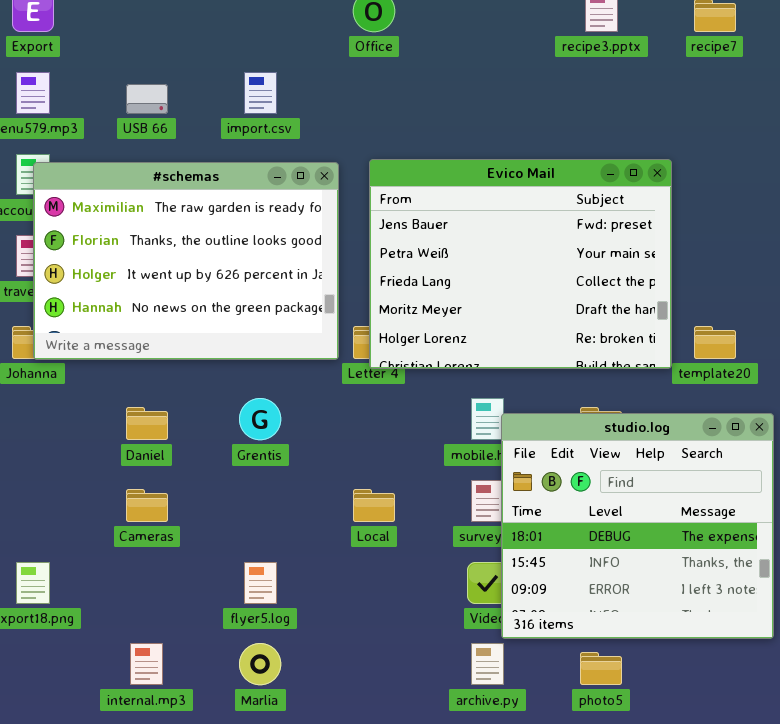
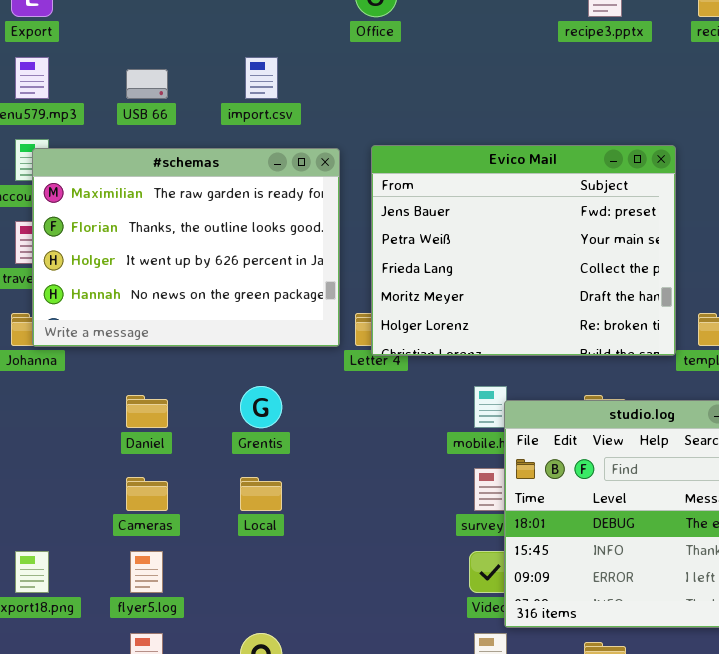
Local: [353,489,395,522] -> [240,477,282,511], moved
flyer5.log: [244,562,277,604] -> [130,551,163,593], moved

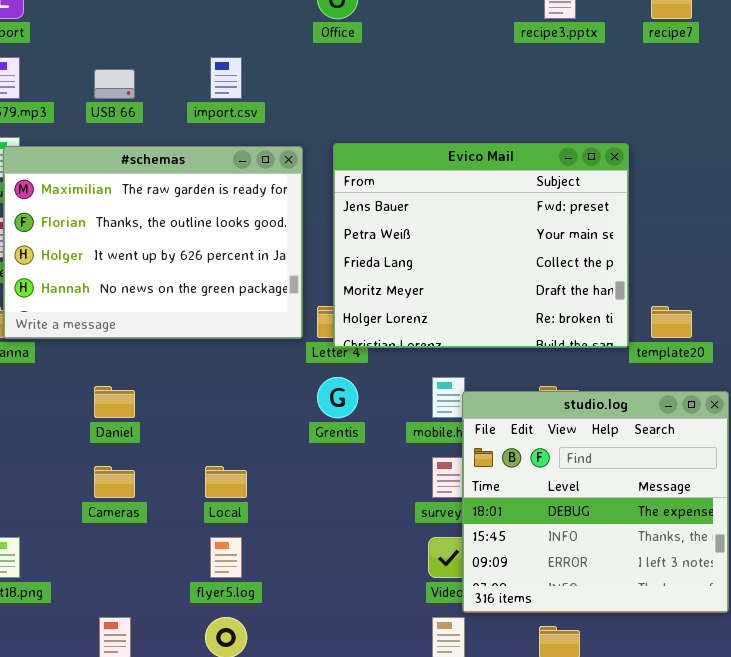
Grentis: [240,386,282,428] -> [317,377,358,418], moved
flyer5.log: [130,551,163,593] -> [210,537,242,578], moved

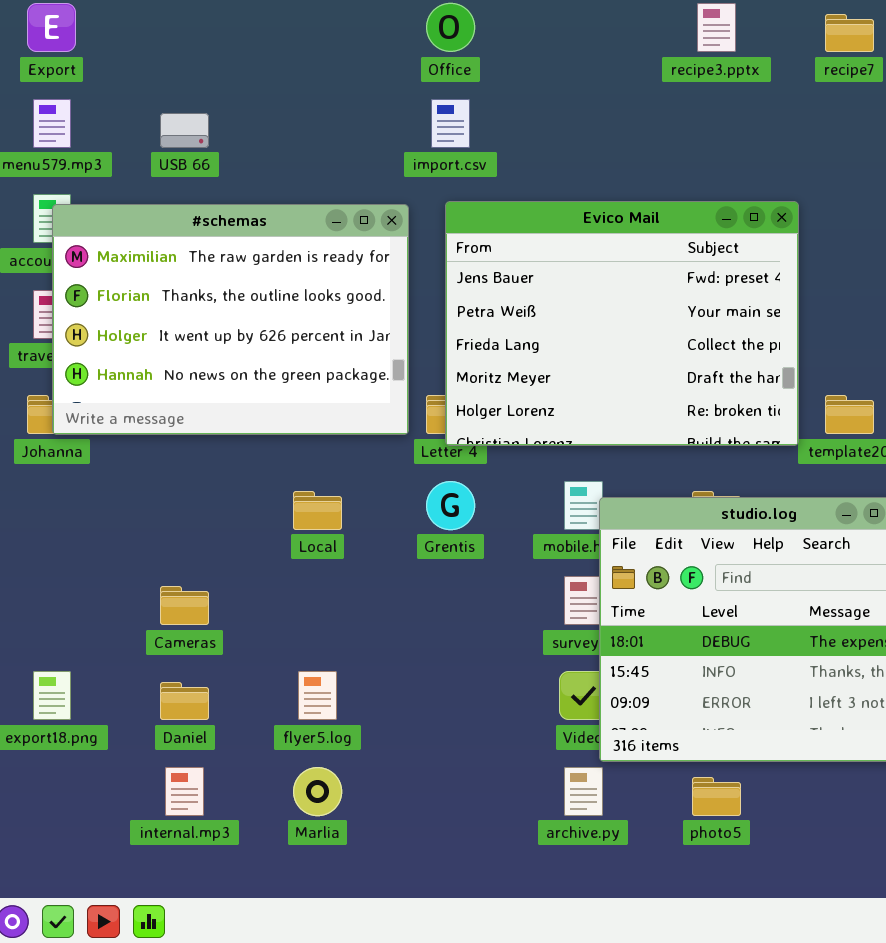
import.csv: [210,57,242,99] -> [431,99,470,148], moved
Daniel: [94,386,135,418] -> [160,682,209,720], moved
Local: [205,466,247,498] -> [293,491,342,530], moved

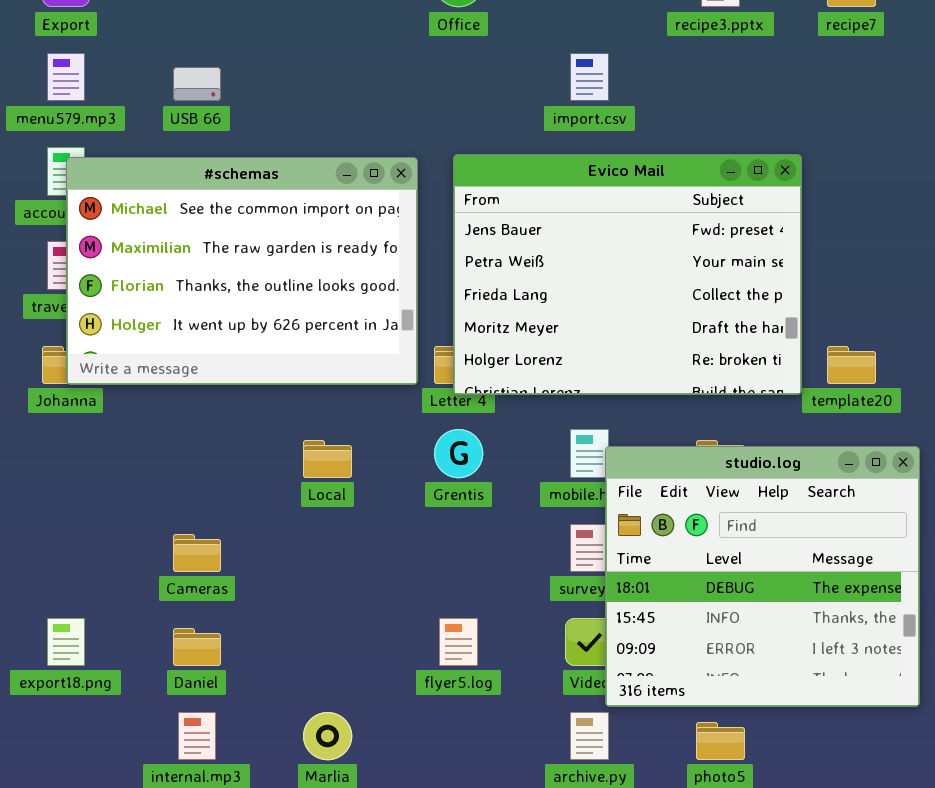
import.csv: [431,99,470,148] -> [570,53,609,101], moved
#schemas: [52,204,409,435] -> [66,157,418,385], scrolled up 1 row
flyer5.log: [298,671,337,720] -> [439,618,478,666], moved

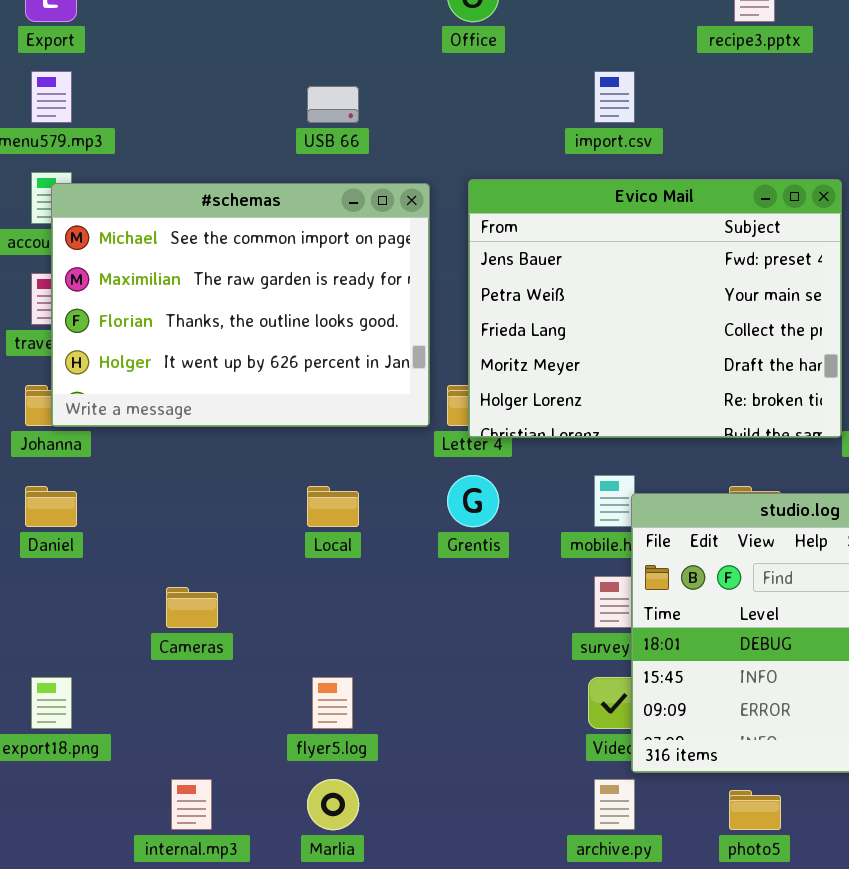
USB 66: [173,67,221,101] -> [307,86,359,123], moved
flyer5.log: [439,618,478,666] -> [312,677,353,729], moved
Daniel: [173,628,221,666] -> [25,486,77,527], moved

